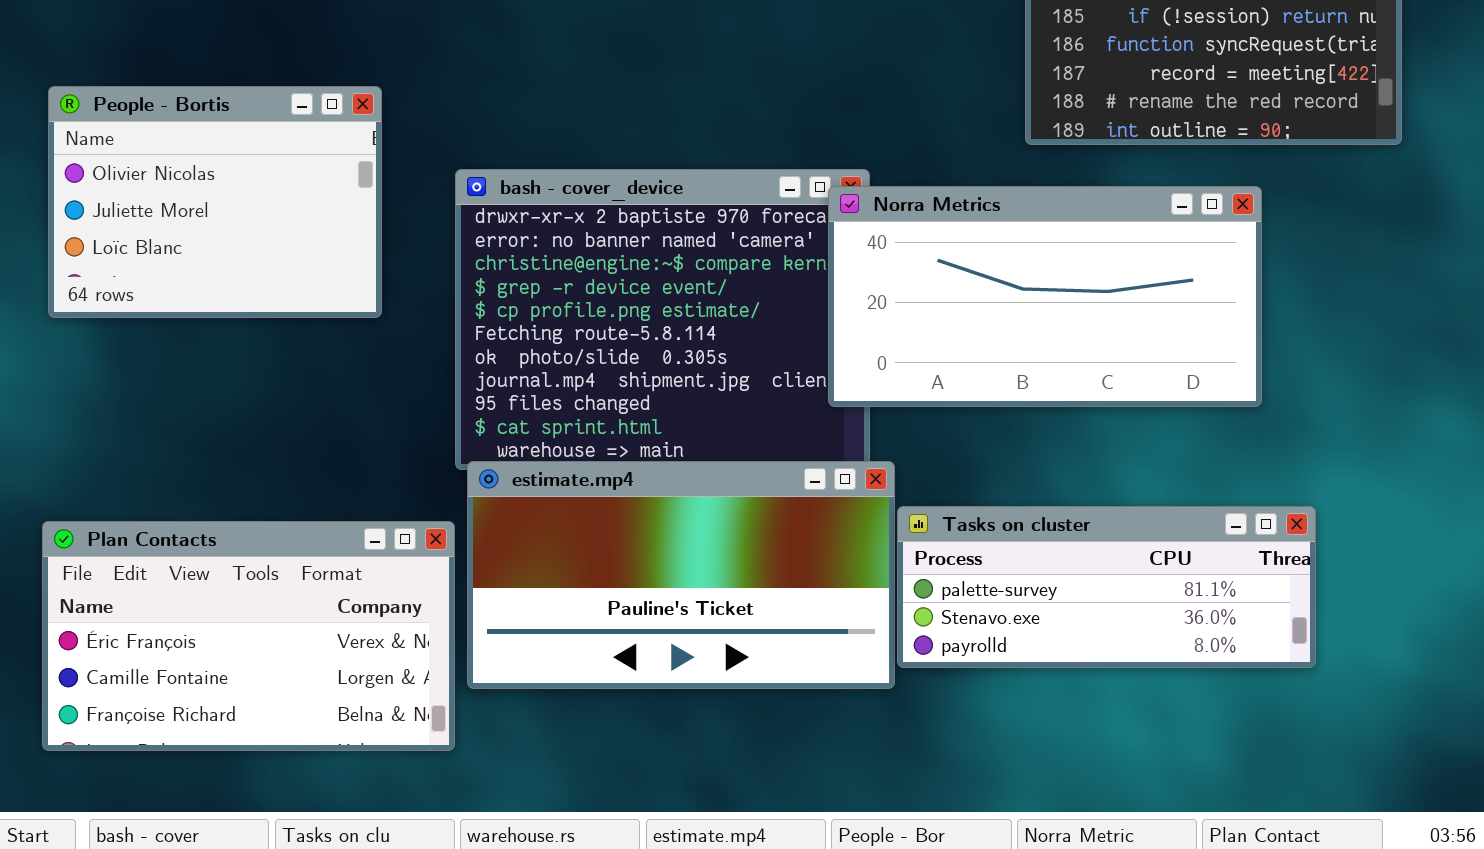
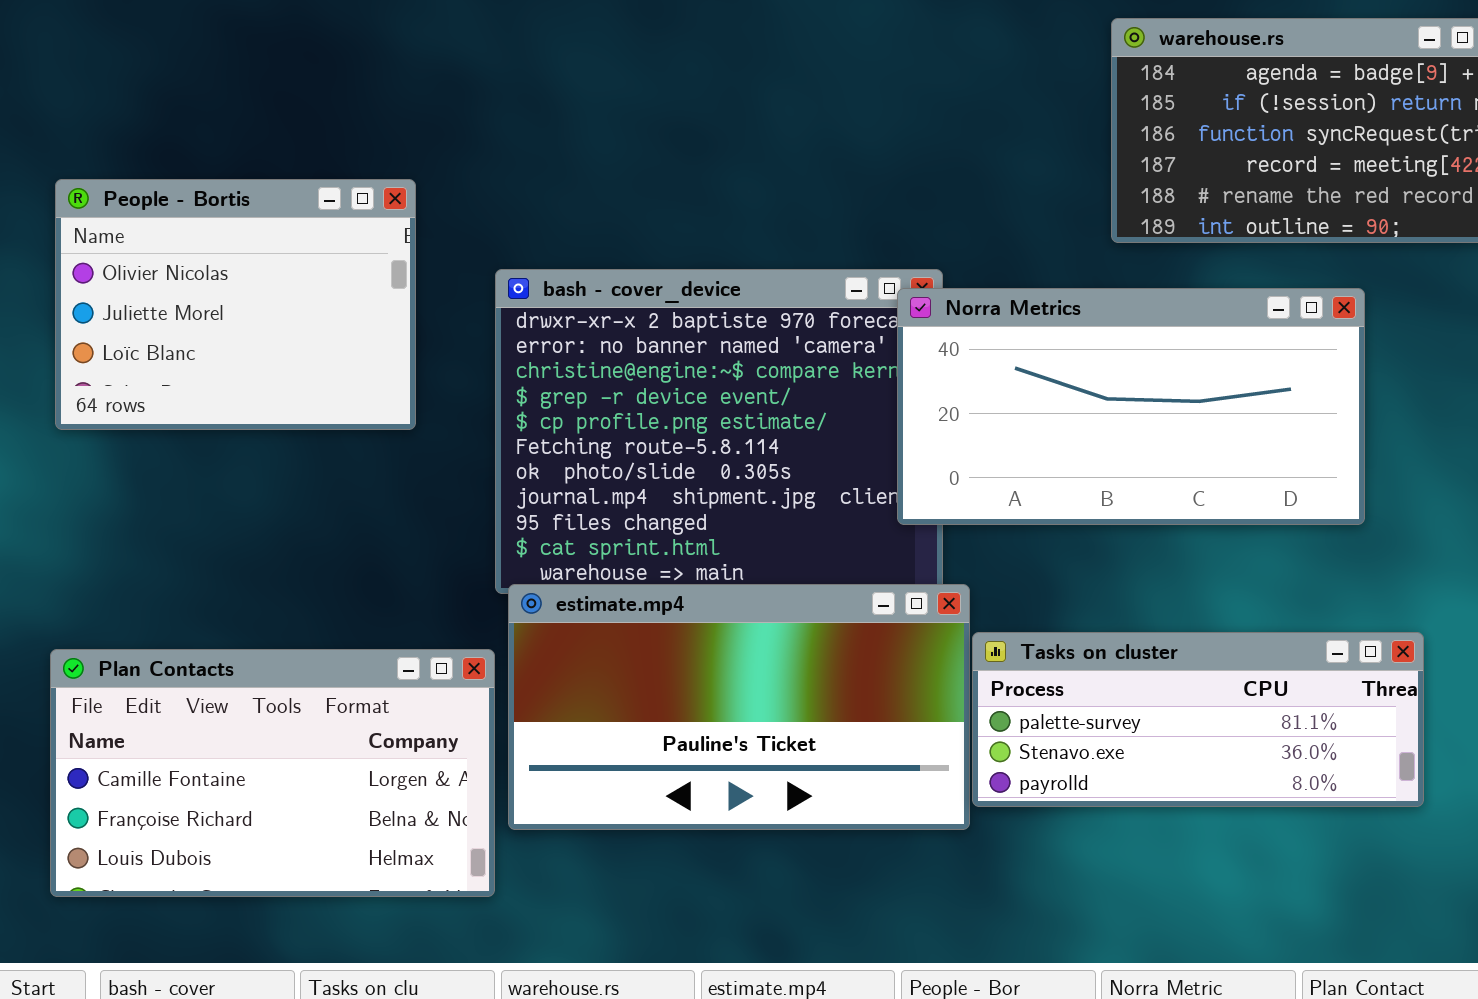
Plan Contacts: [42,521,455,751] -> [50,649,495,897], scrolled down 1 row

